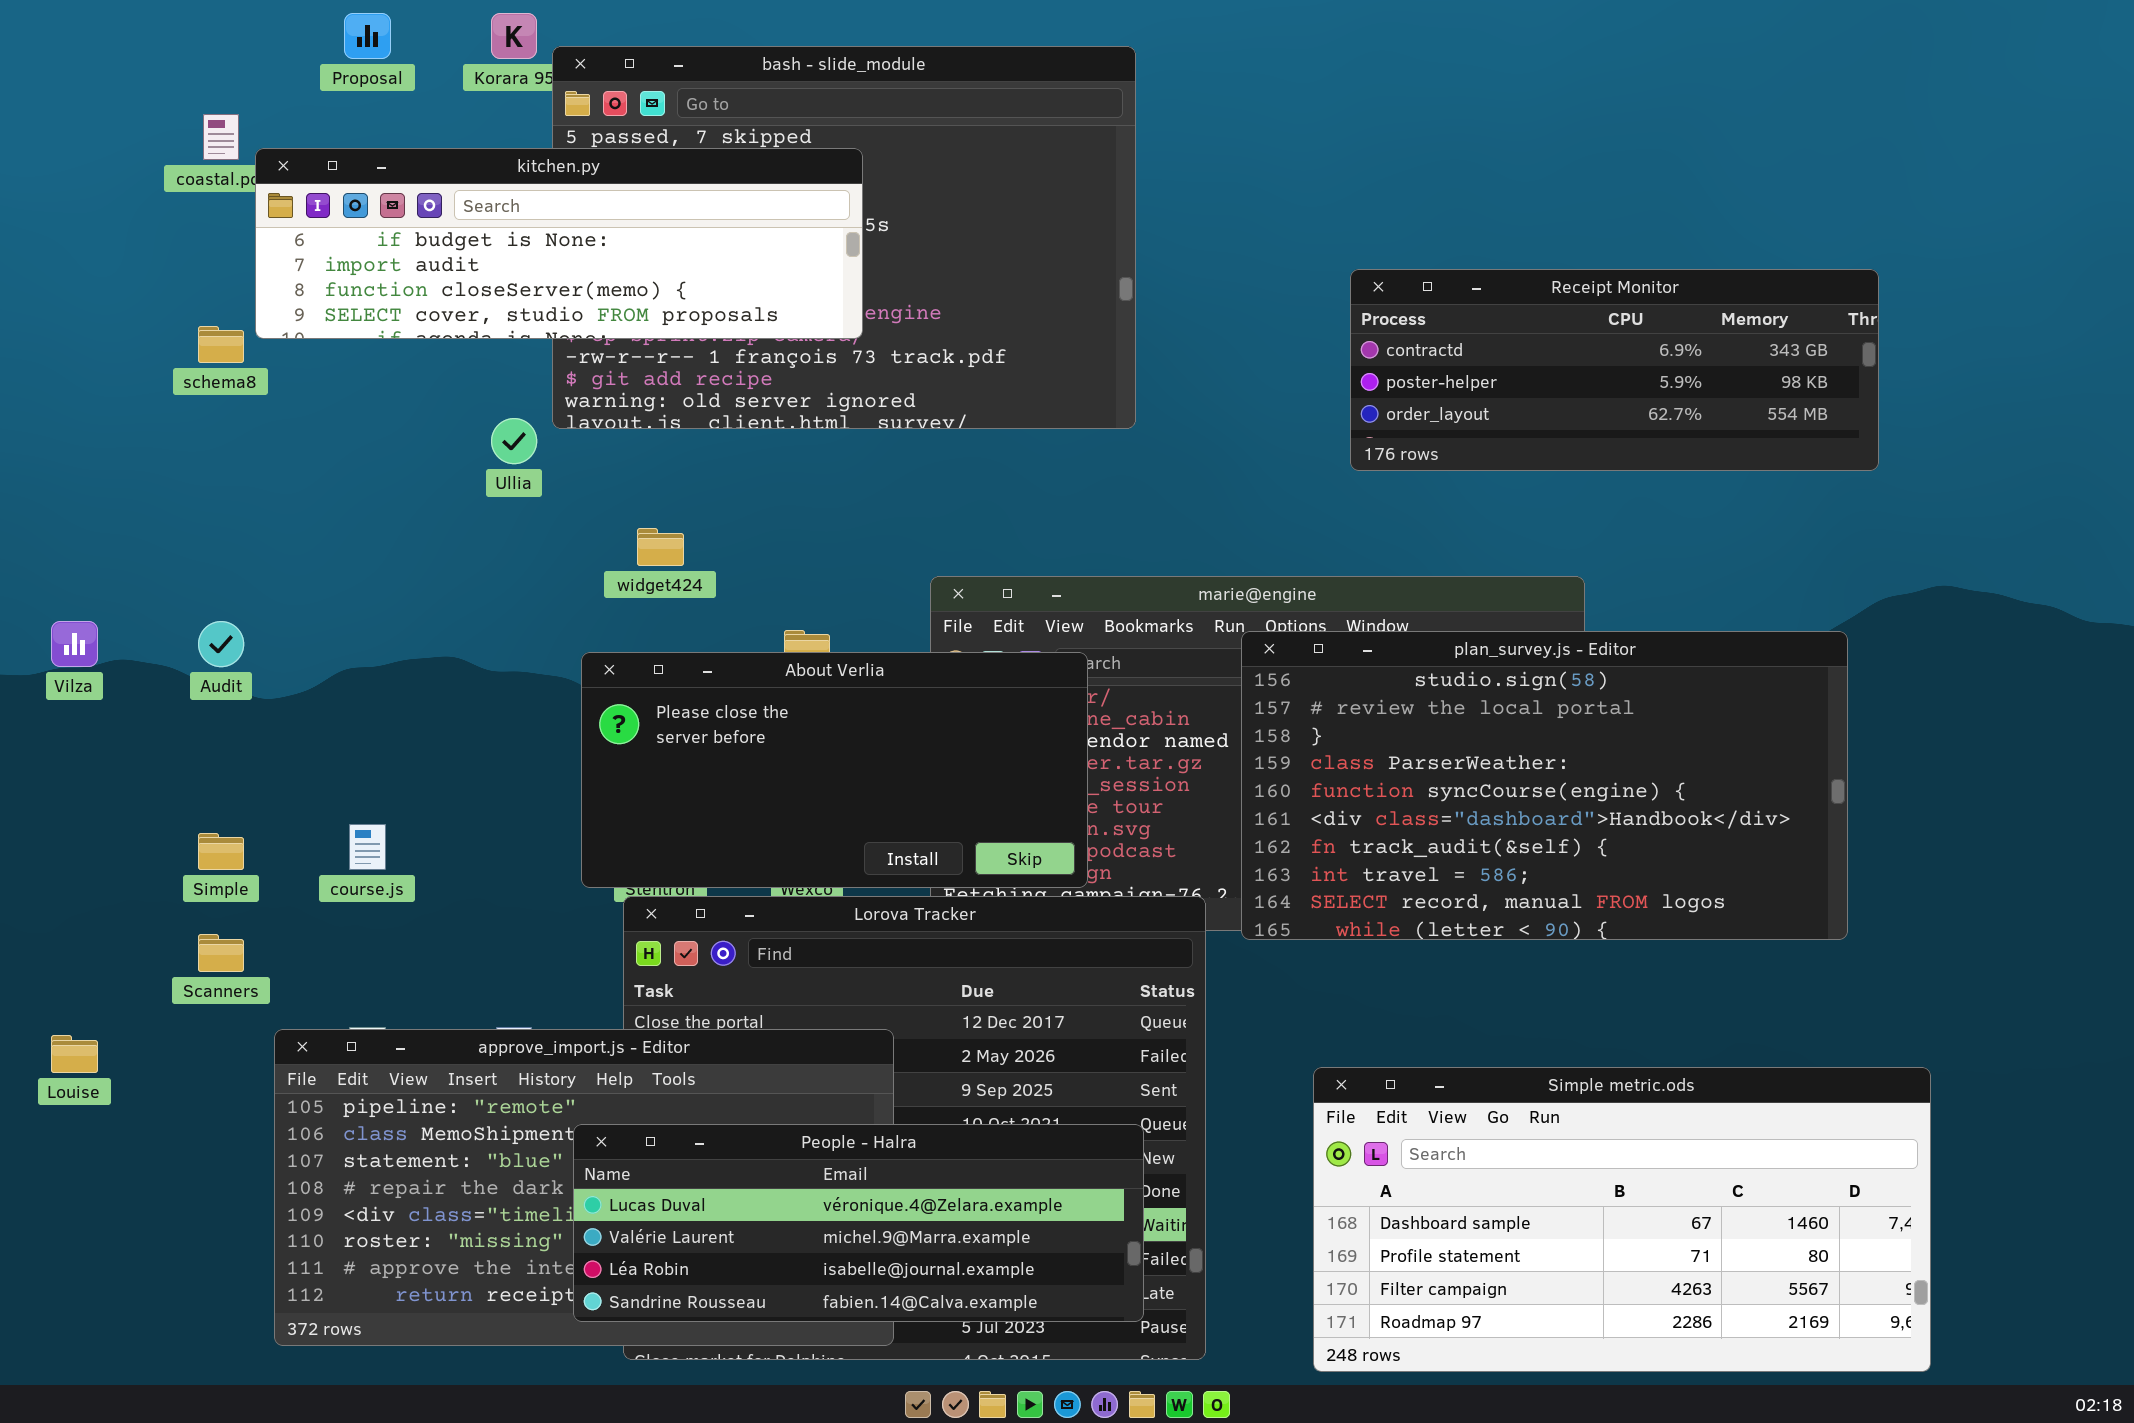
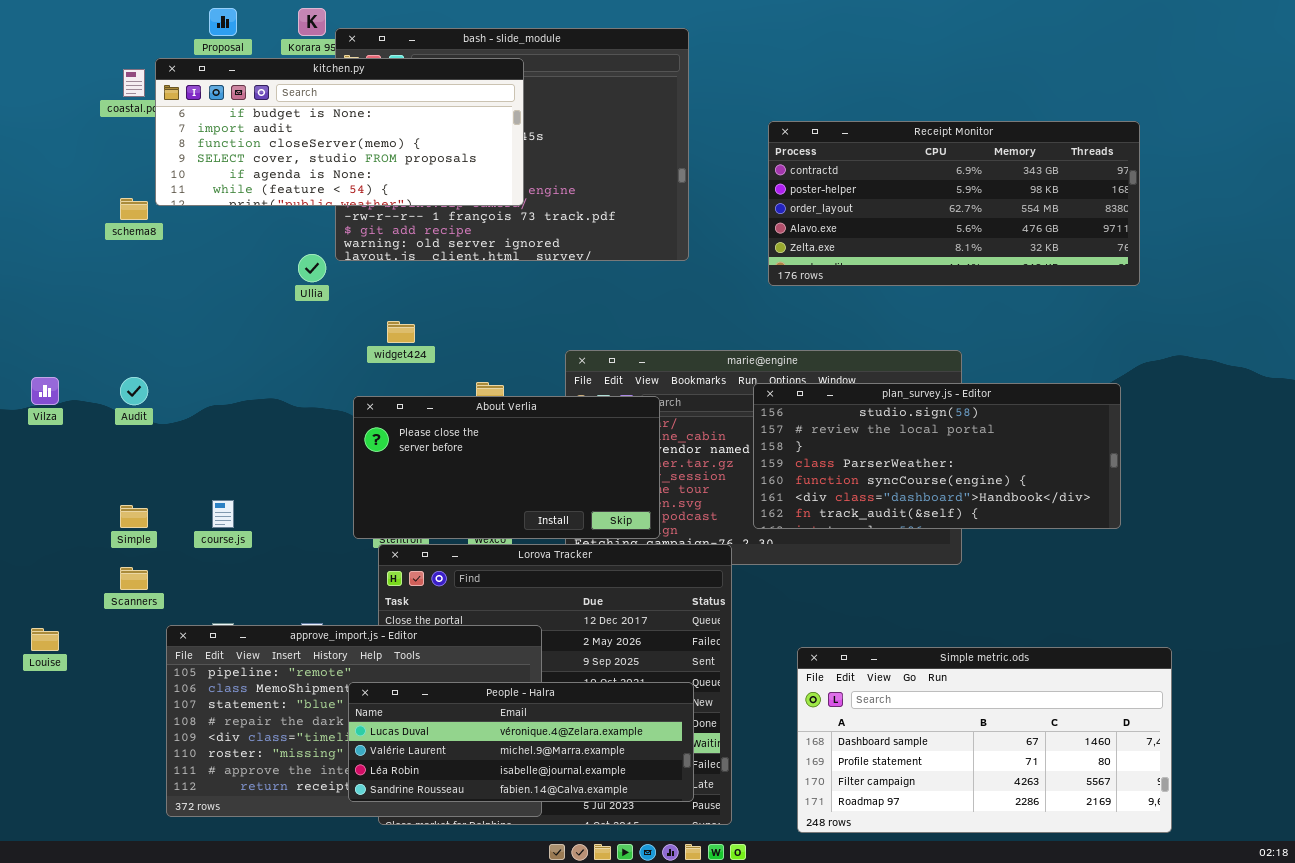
kitchen.py: [255,148,863,339] -> [155,58,524,206], resized
Receipt Monitor: [1350,269,1879,471] -> [768,121,1140,286], resized
plan_survey.js - Editor: [1241,631,1848,940] -> [753,383,1121,529], resized

